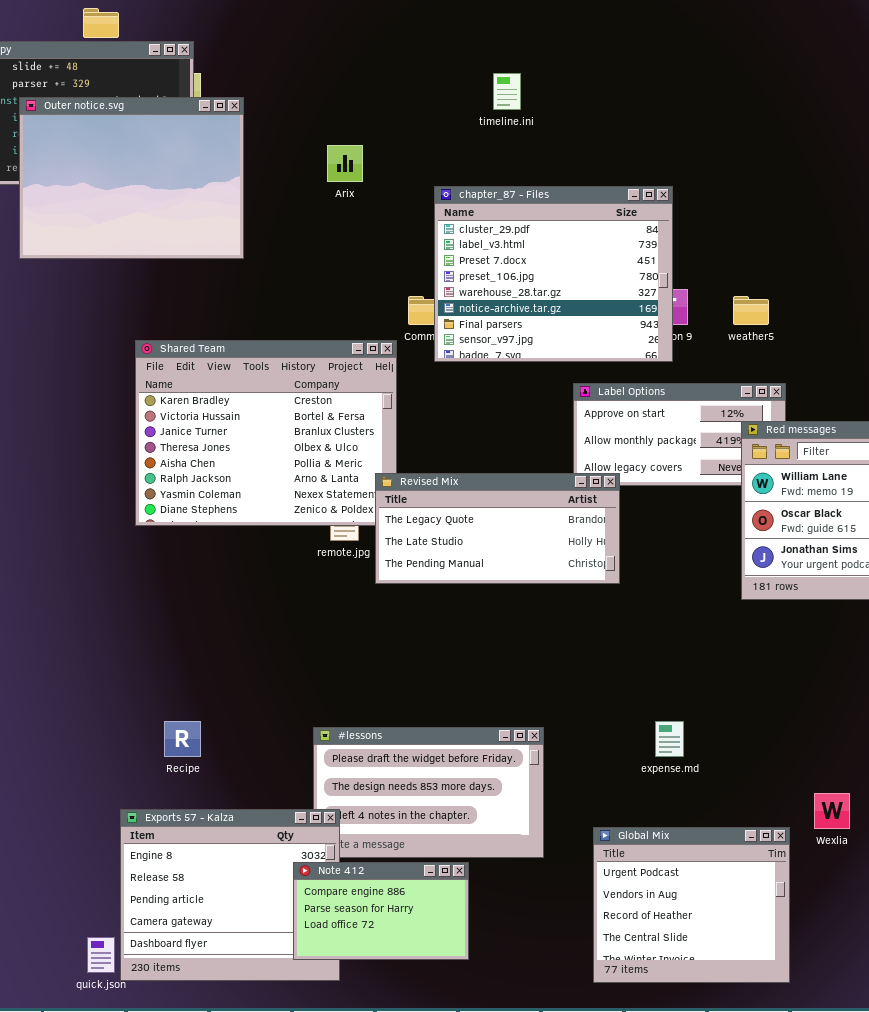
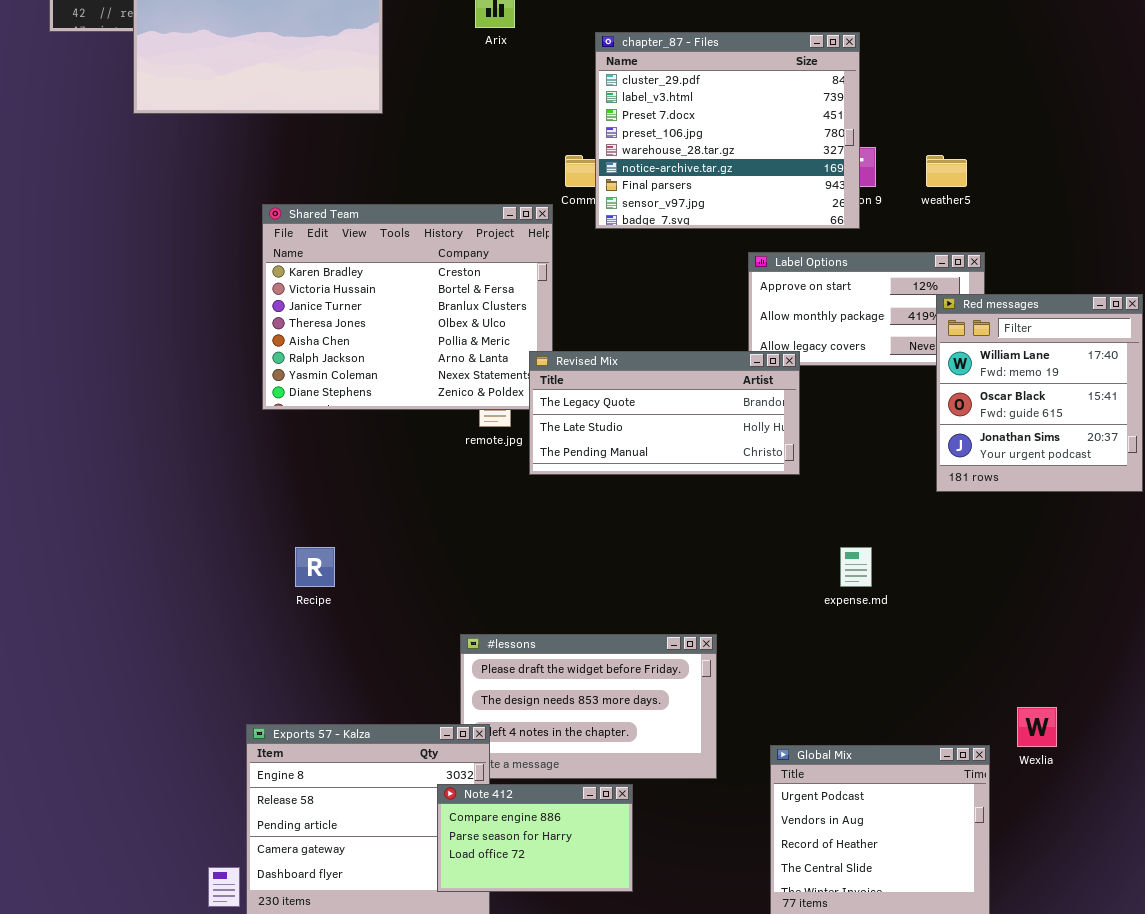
Recipe: [164,721,201,757] -> [295,547,335,587], moved
expense.md: [655,721,684,757] -> [840,547,872,587], moved

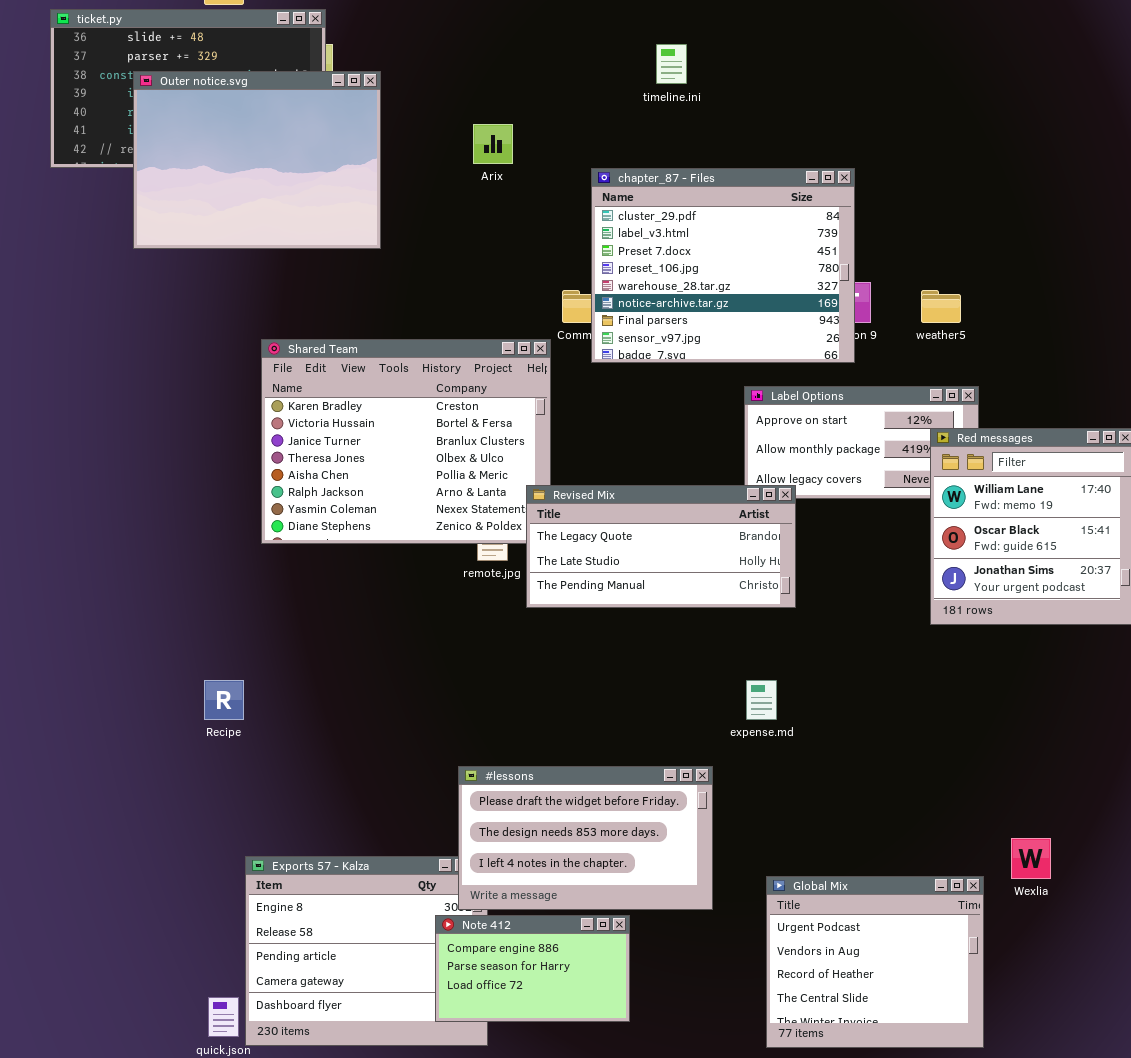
Recipe: [295,547,335,587] -> [204,680,244,720], moved
expense.md: [840,547,872,587] -> [746,680,777,720], moved
#lessons: [460,634,717,779] -> [458,766,713,910], raised

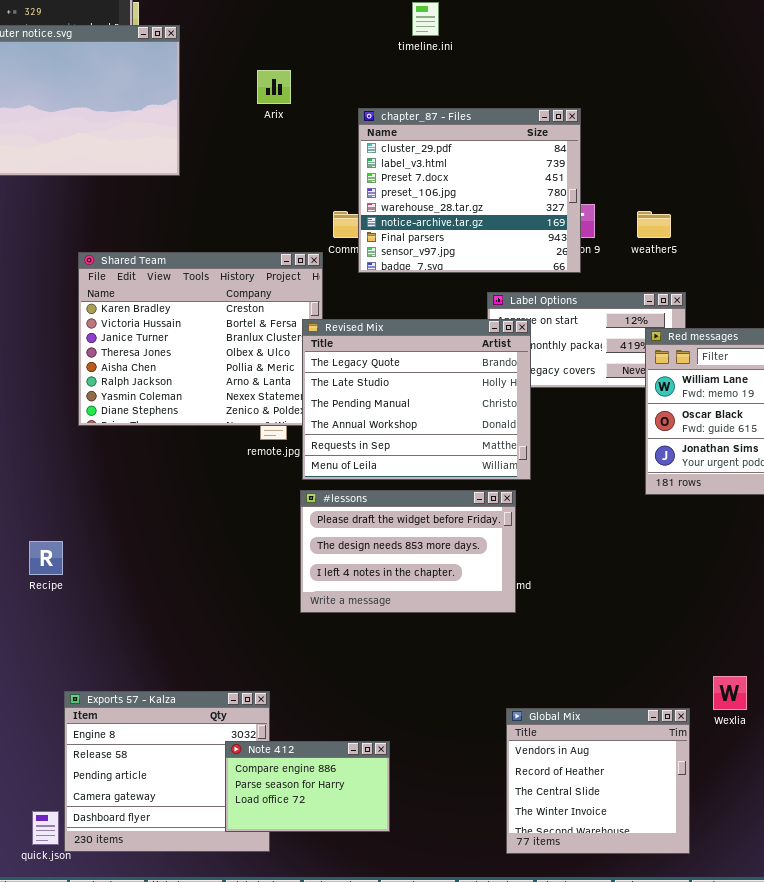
Revised Mix: [526,485,796,608] -> [302,319,531,480], resized
#lessons: [458,766,713,910] -> [300,490,516,613], moved
Global Mix: [766,876,984,1048] -> [506,708,690,854], scrolled down 1 row

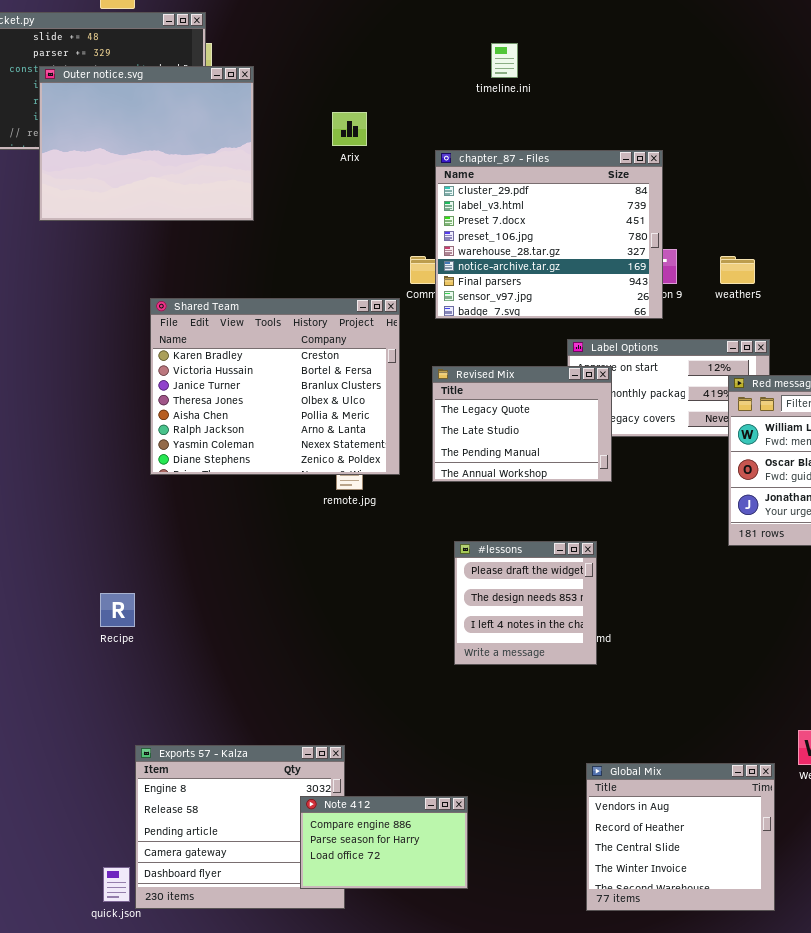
Revised Mix: [302,319,531,480] -> [432,366,612,482], resized
#lessons: [300,490,516,613] -> [454,541,597,665], resized

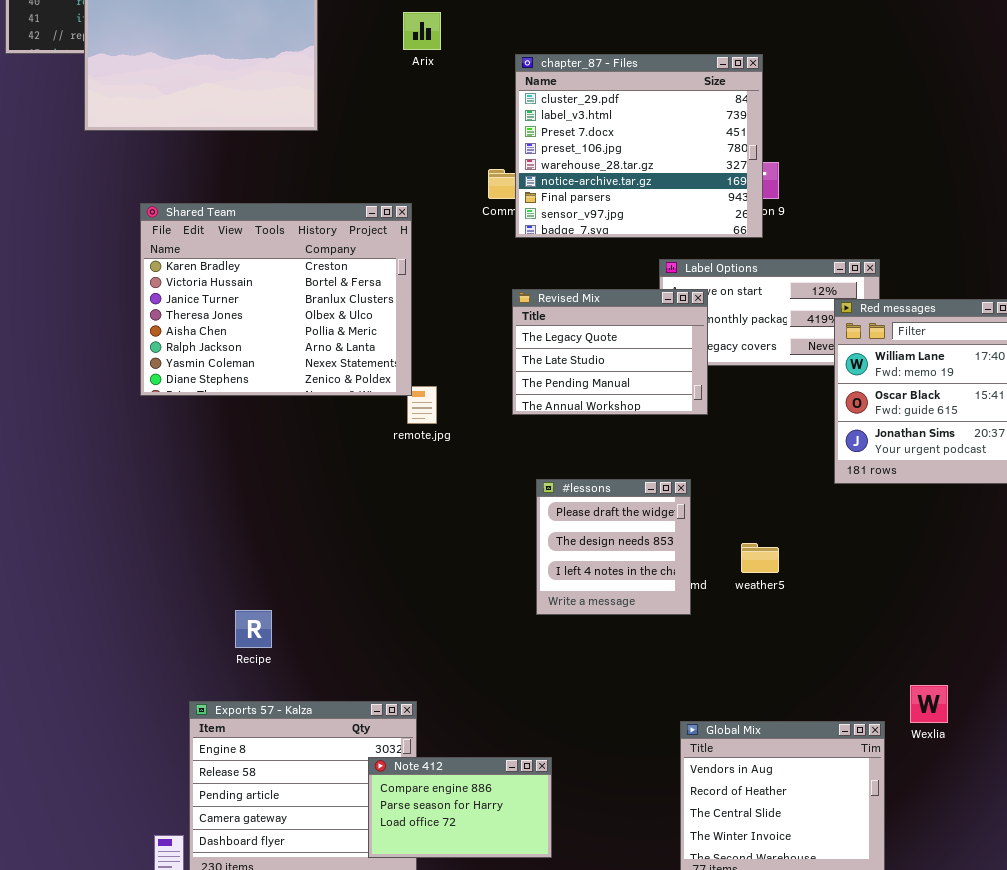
weather5: [720,256,755,284] -> [741,543,779,573], moved
Shared Team: [150,298,400,475] -> [140,203,412,396], moved
Recipe: [100,593,135,627] -> [235,610,272,648], moved

